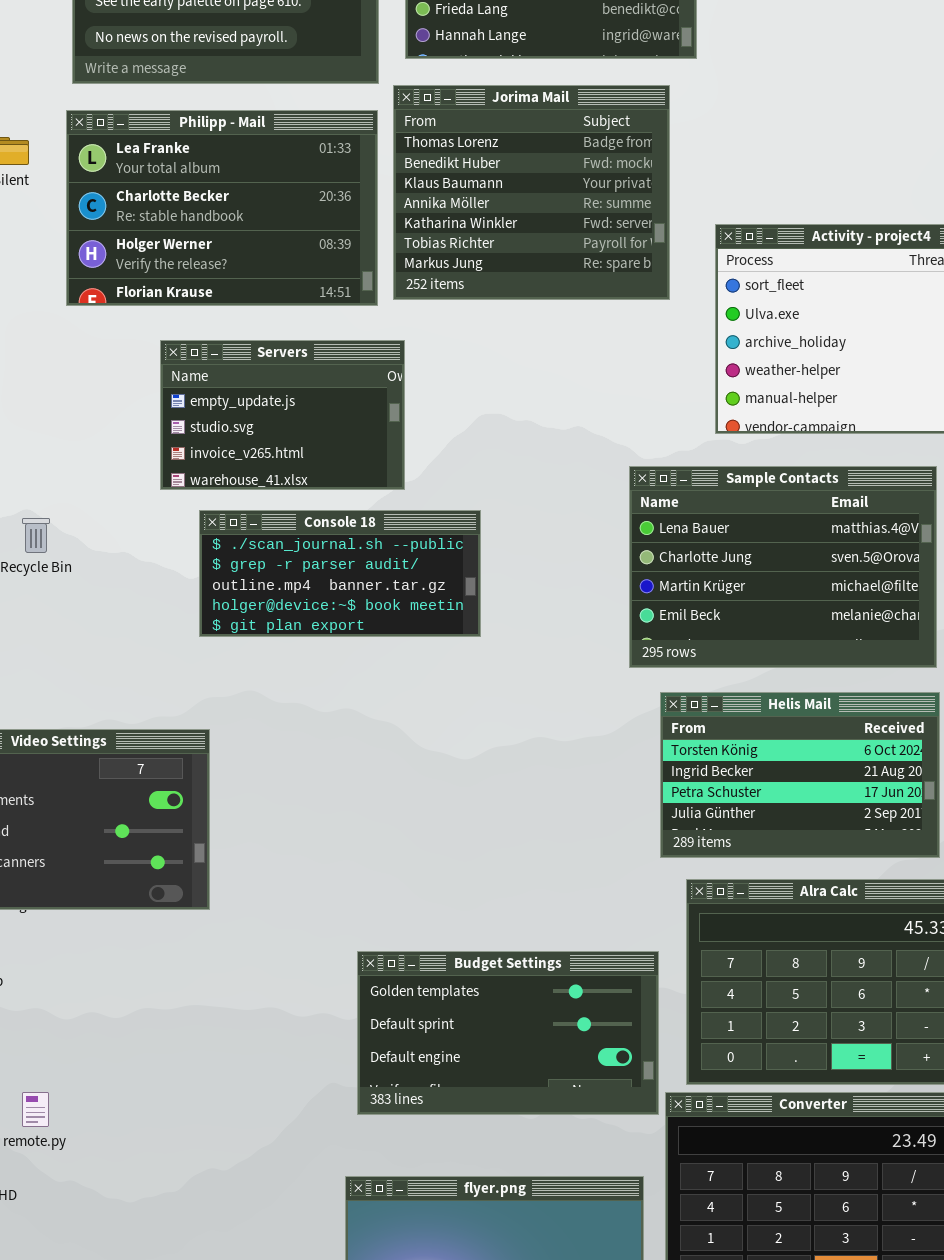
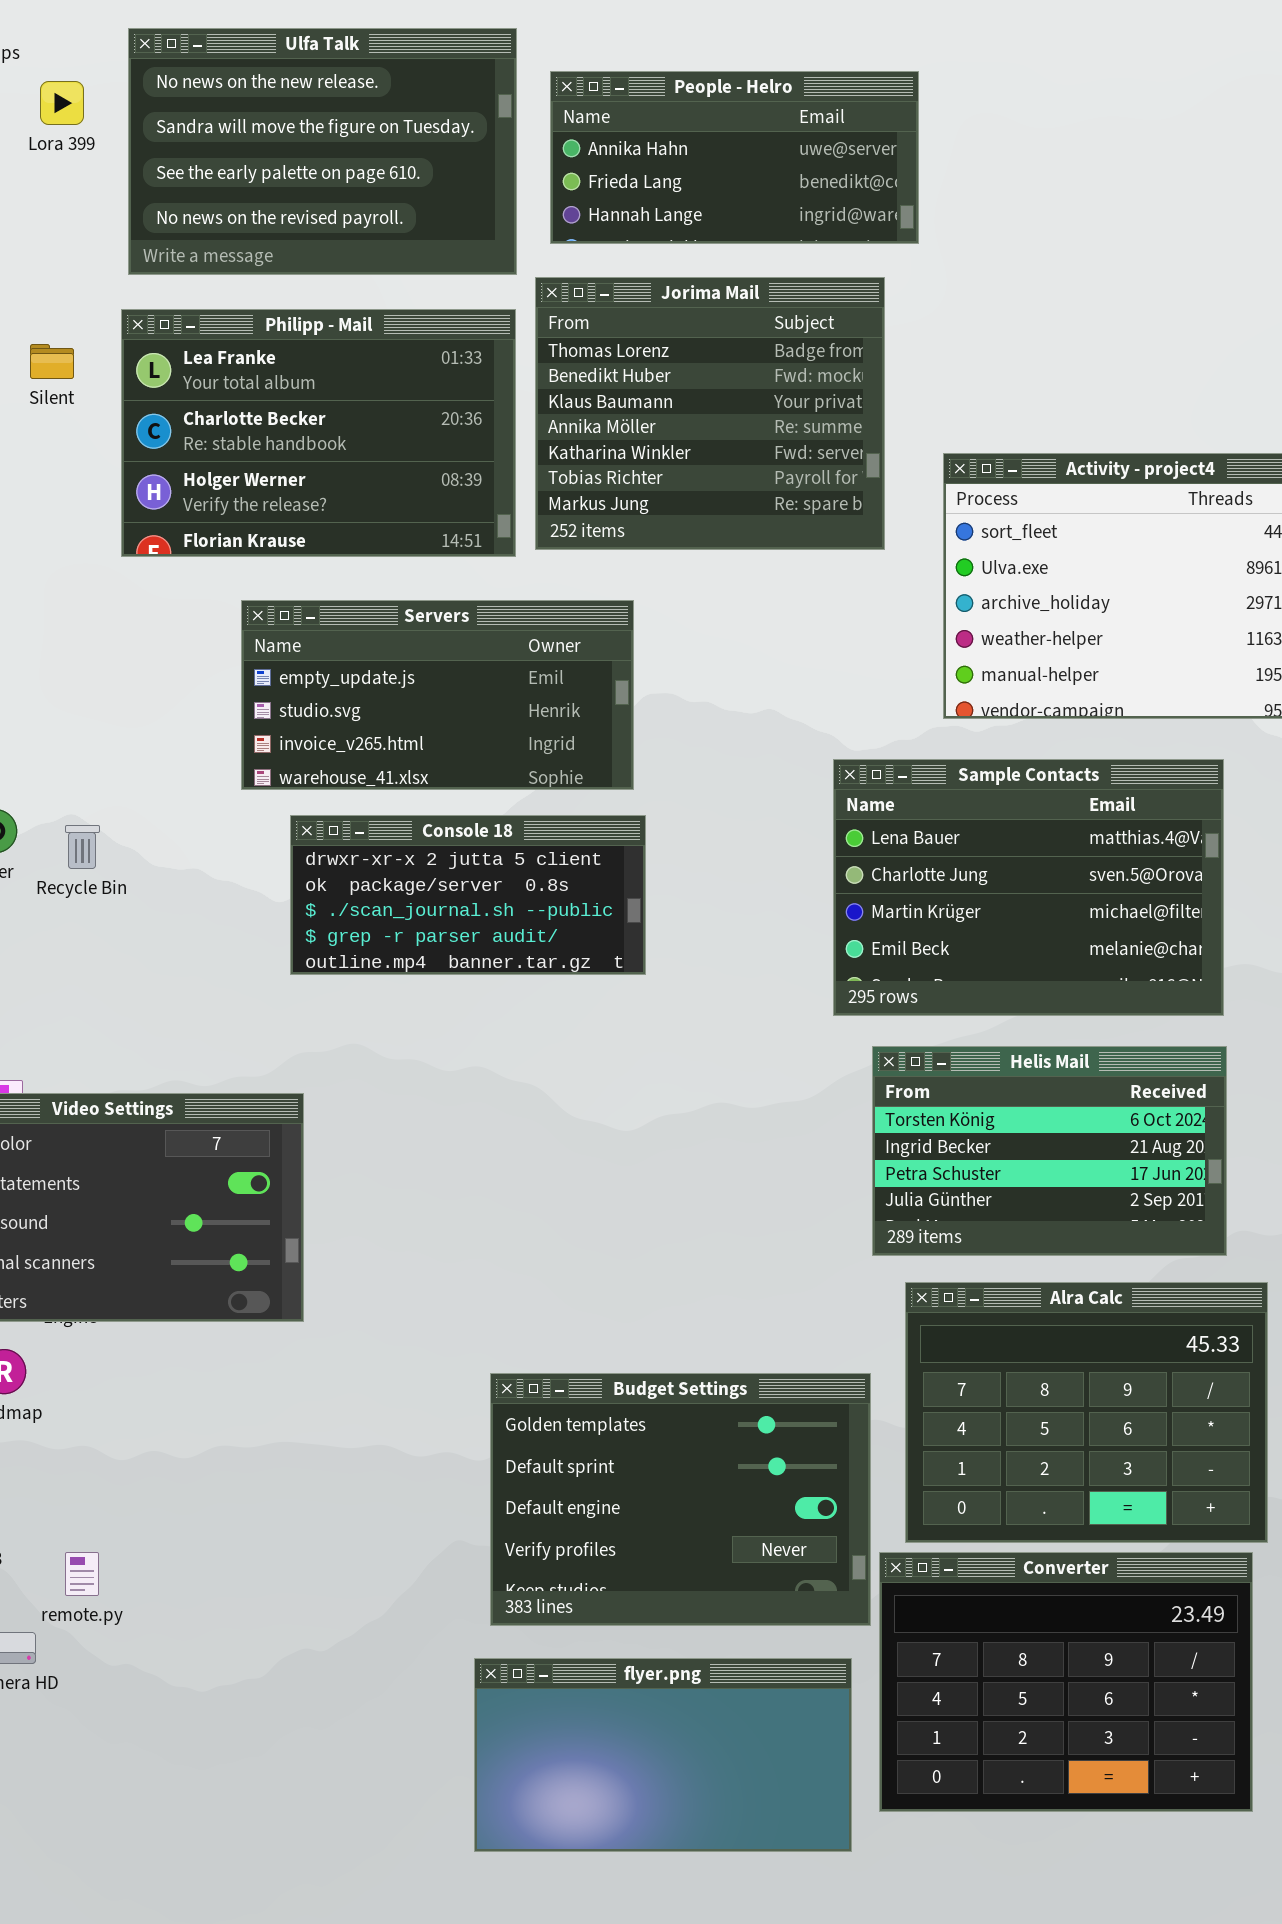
Servers: [160,340,405,490] -> [241,600,634,790], resized
Console 18: [199,510,481,637] -> [290,815,646,975], scrolled up 2 rows
Budget Settings: [357,951,659,1115] -> [490,1373,871,1626], resized

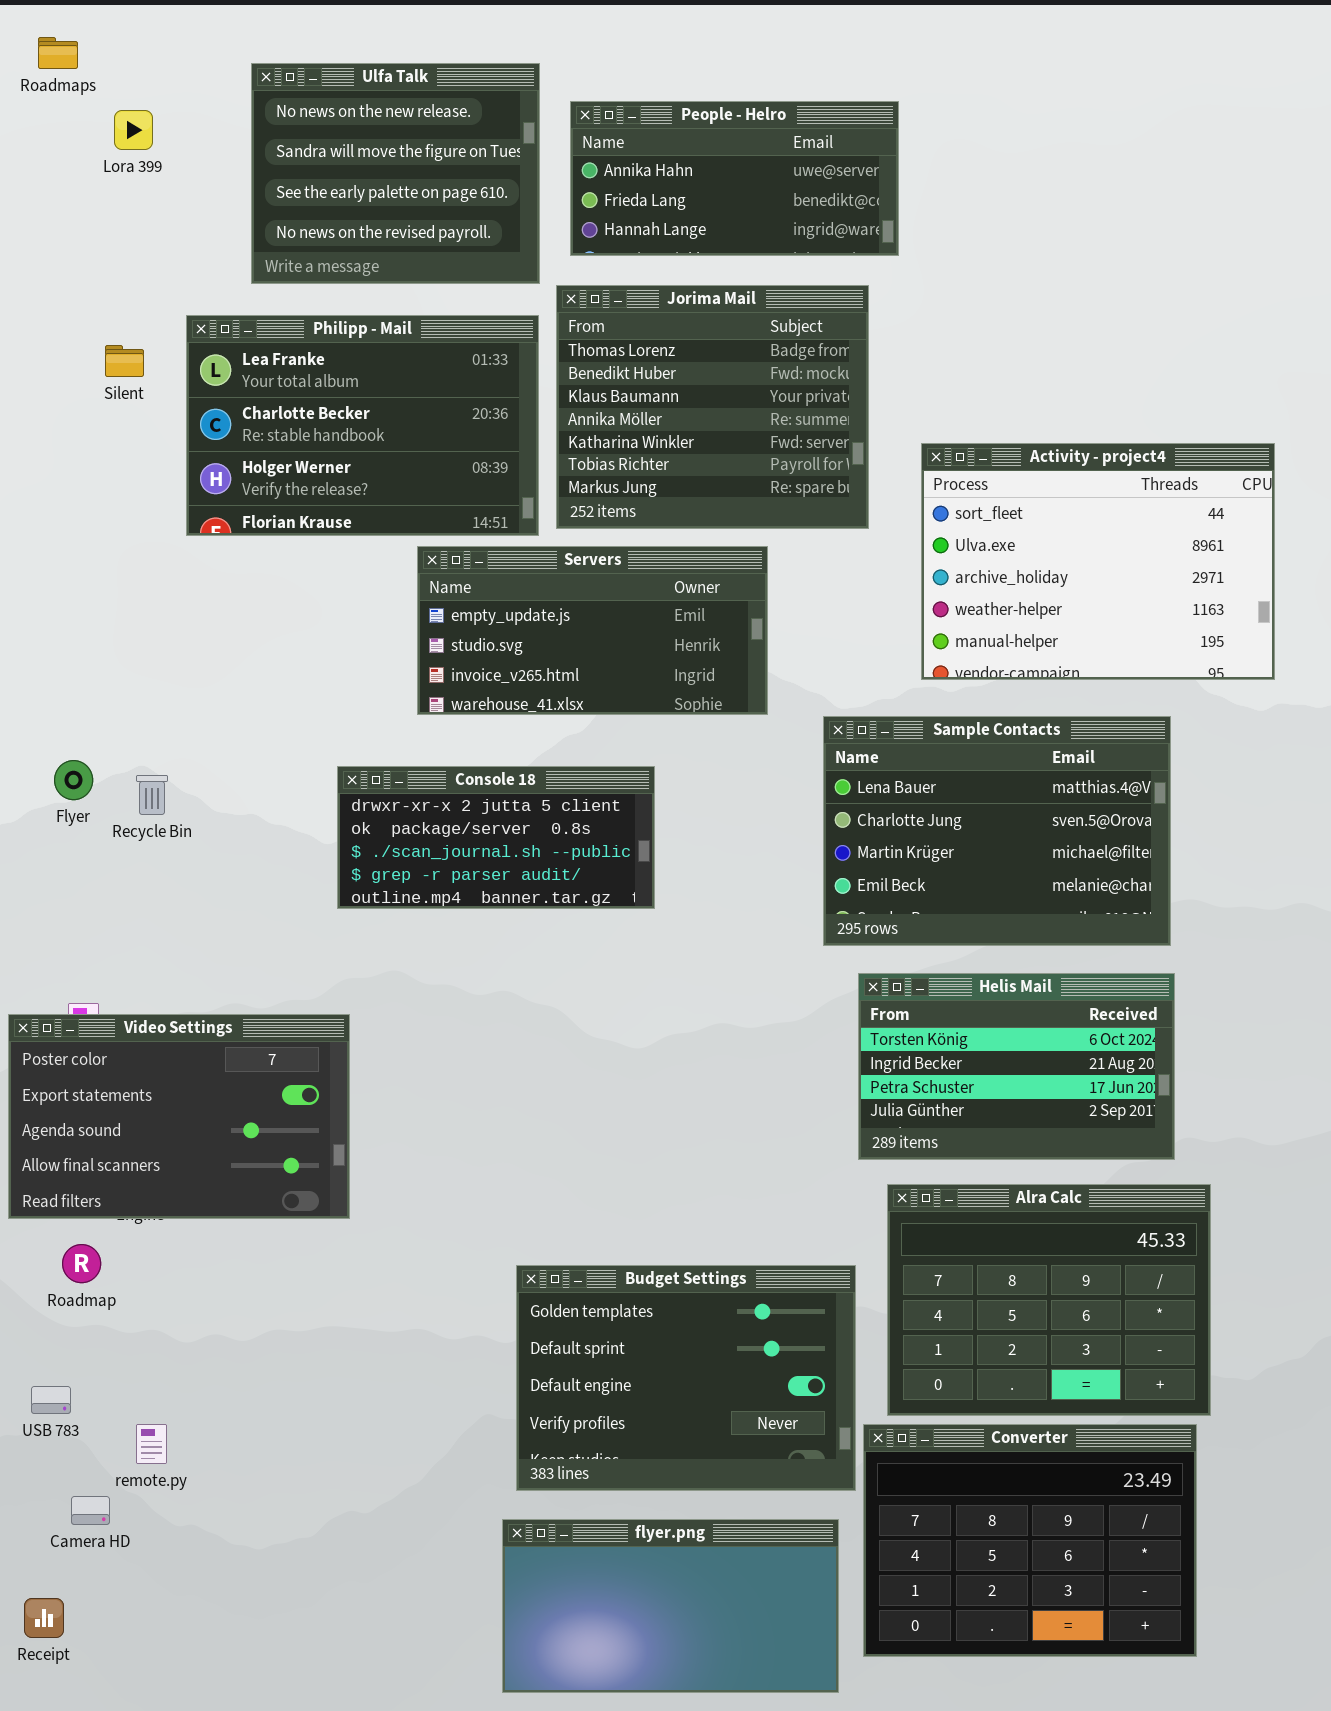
Ulfa Talk: [128,28,517,275] -> [251,63,540,284], resized
Servers: [241,600,634,790] -> [417,546,768,715], moved

